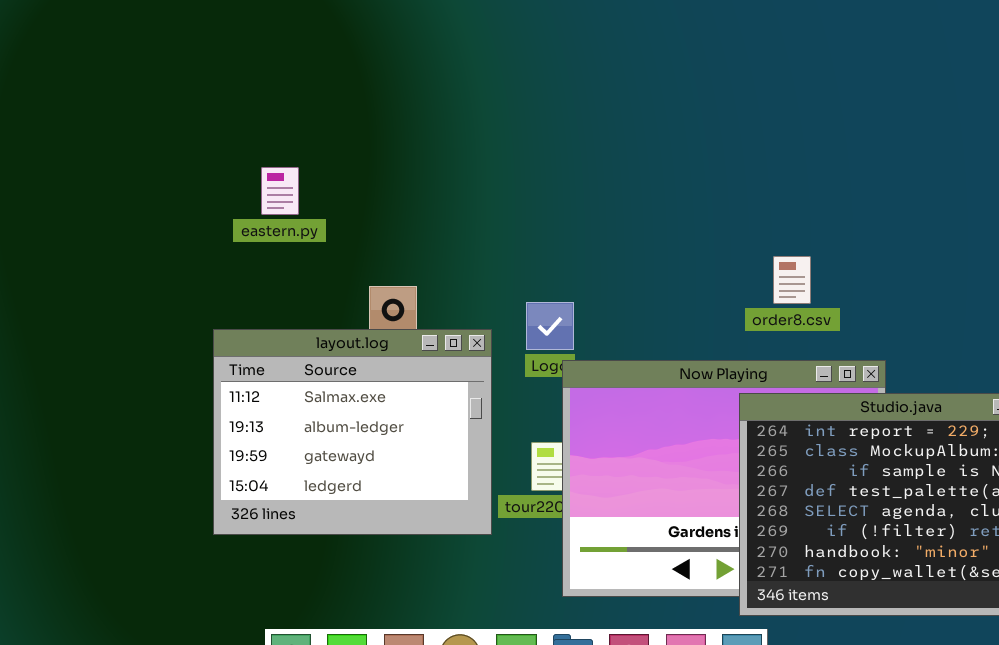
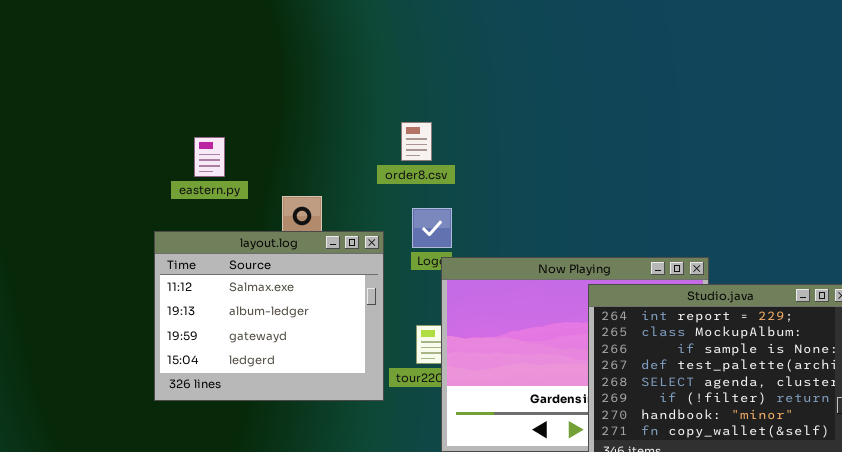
eastern.py: [261,167,299,215] -> [194,137,225,177], moved
order8.csv: [773,256,811,304] -> [401,122,432,161], moved

